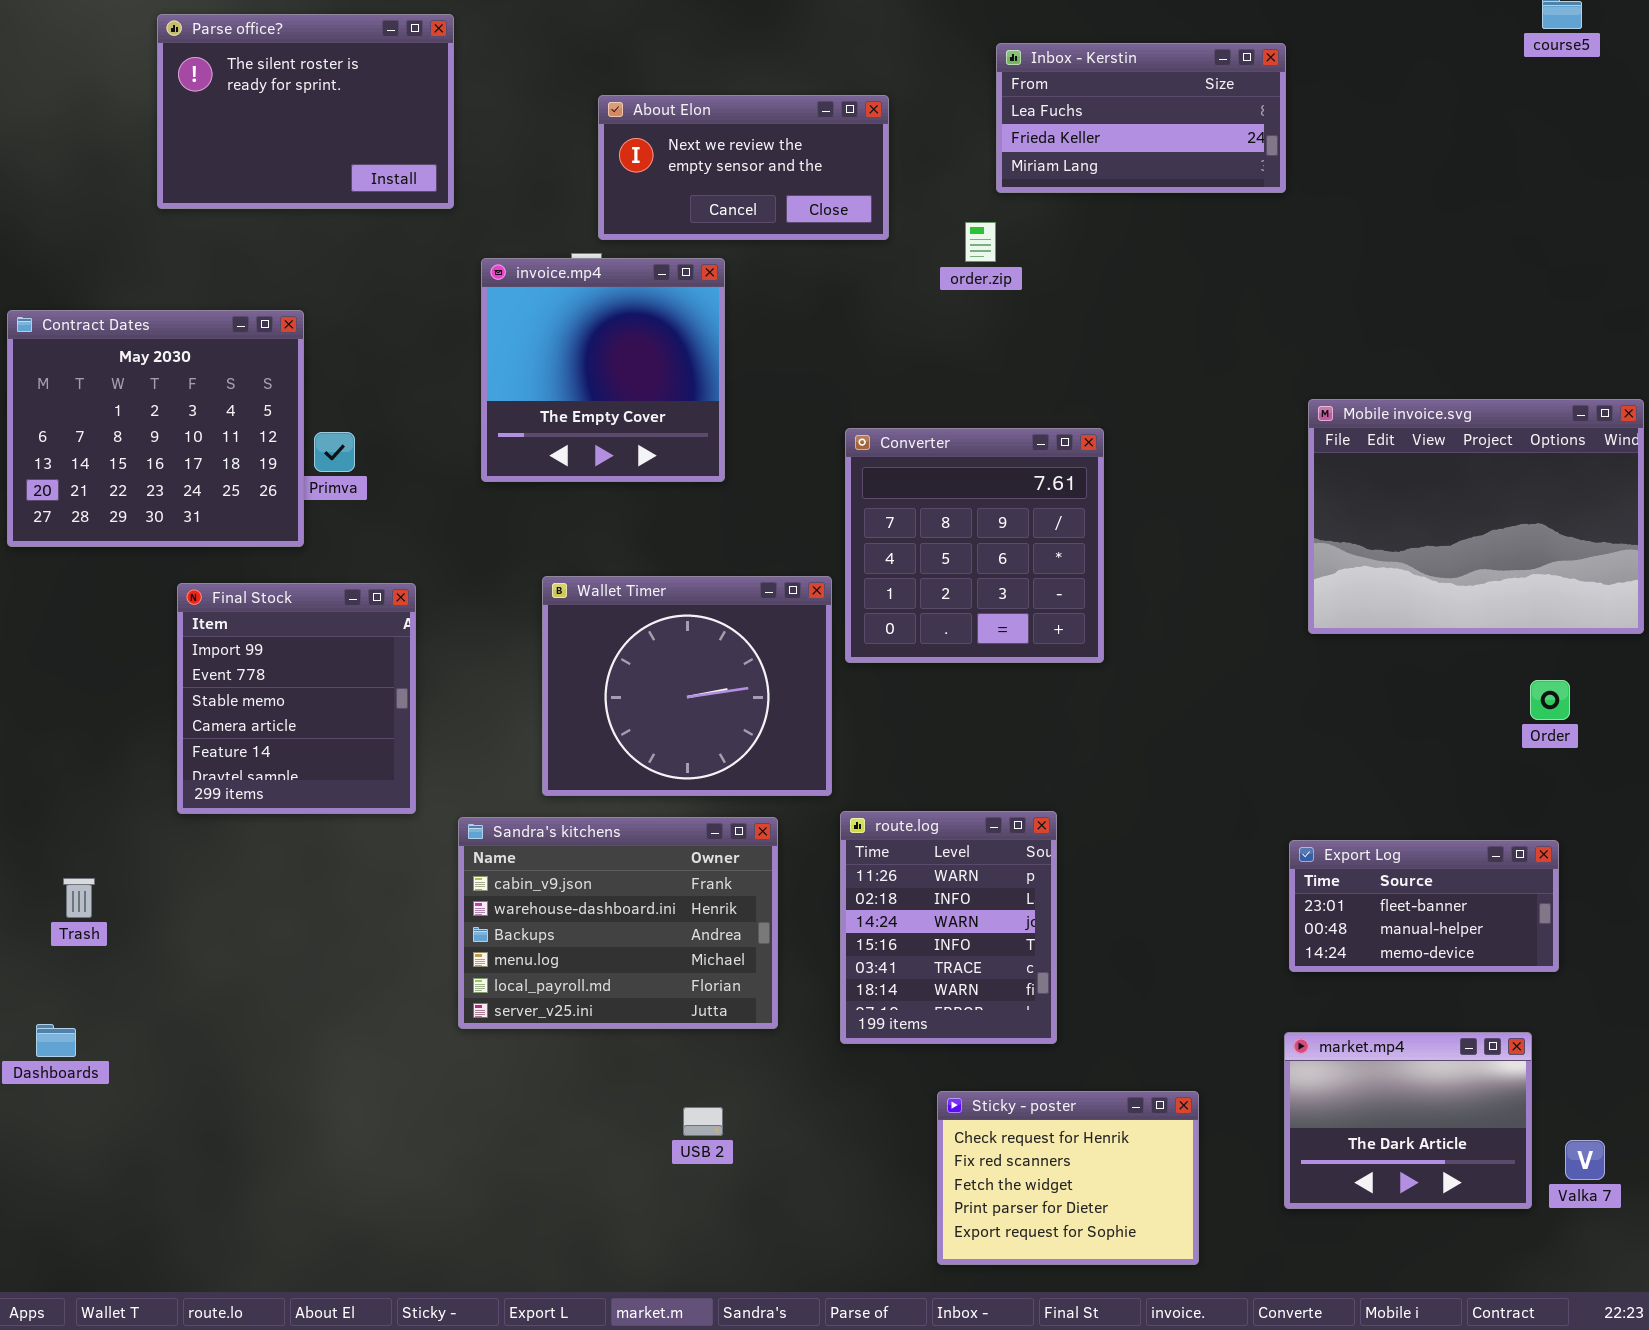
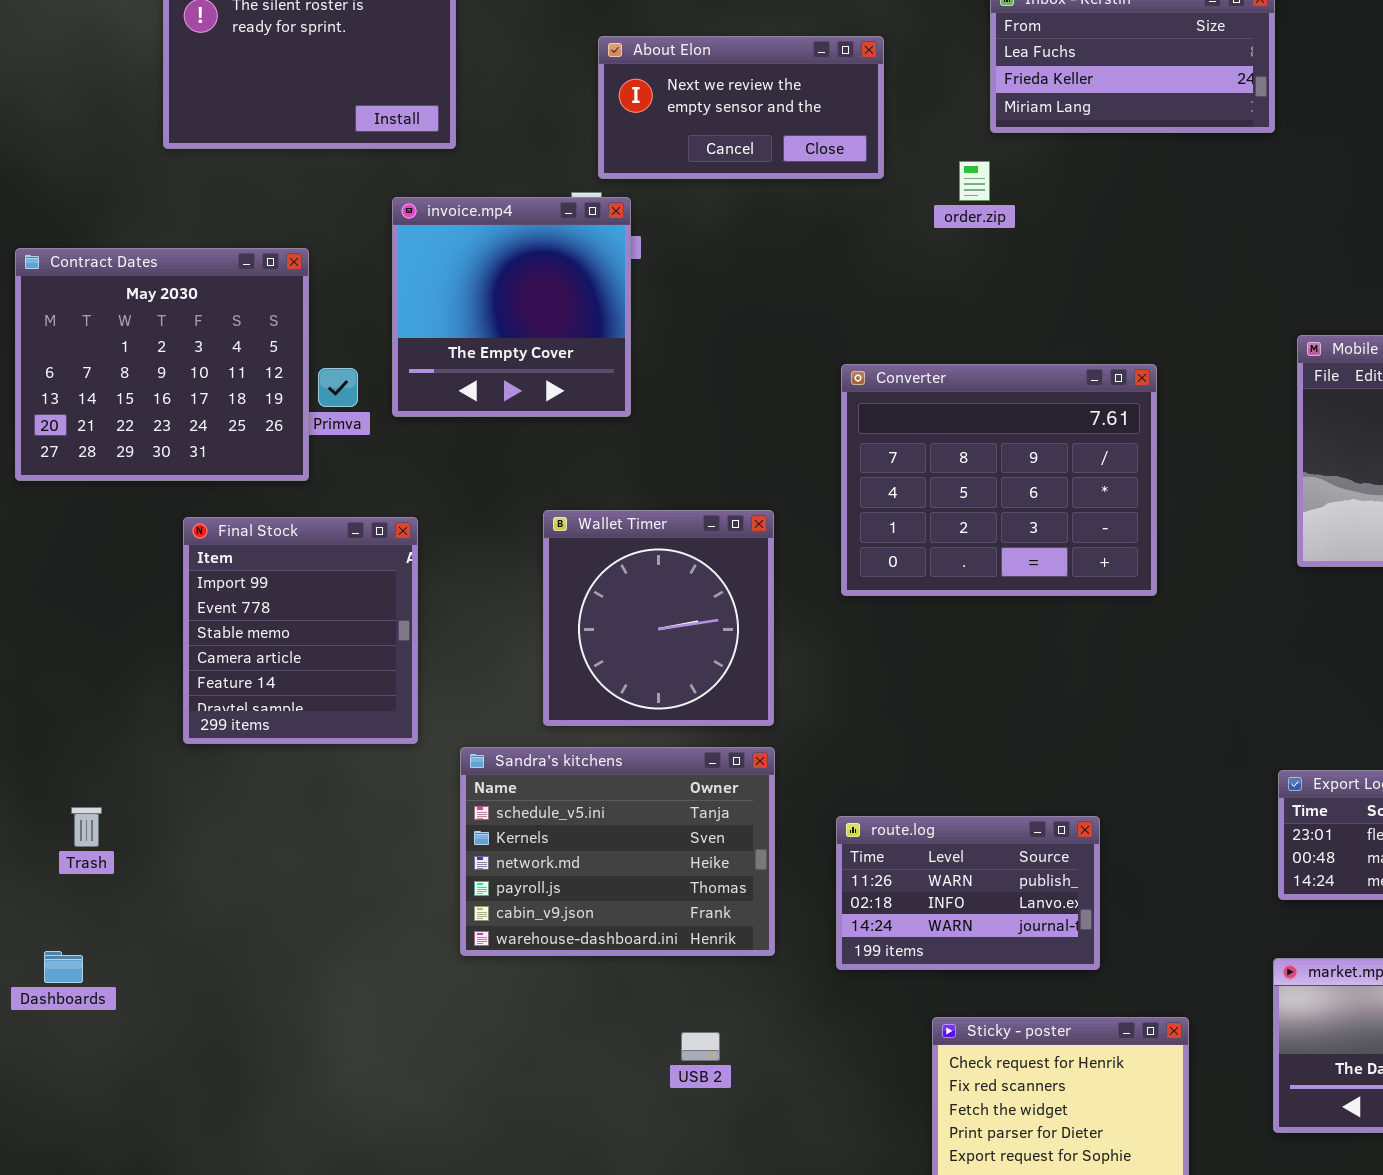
invoice.mp4: [481,258,725,482] -> [392,197,631,417], moved
Converter: [845,428,1104,663] -> [841,364,1157,596], resized
Wallet Timer: [542,576,832,796] -> [543,510,774,726], resized
route.log: [840,811,1057,1044] -> [836,816,1100,970], resized
Sandra's kitchens: [458,817,778,1029] -> [460,747,775,956], scrolled up 4 rows

